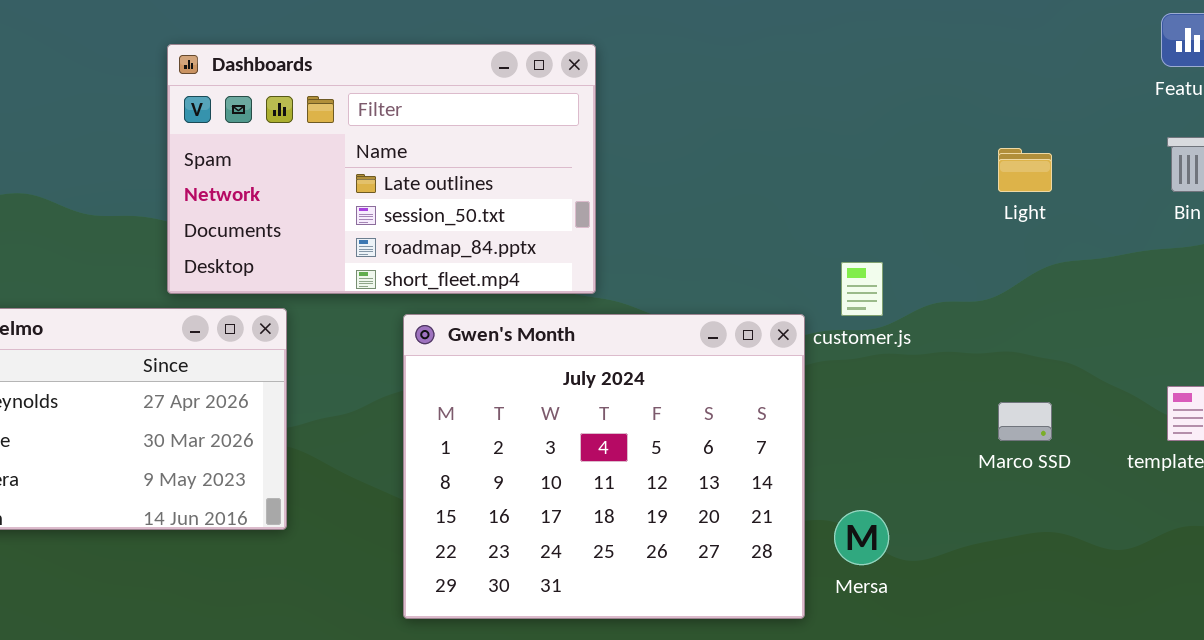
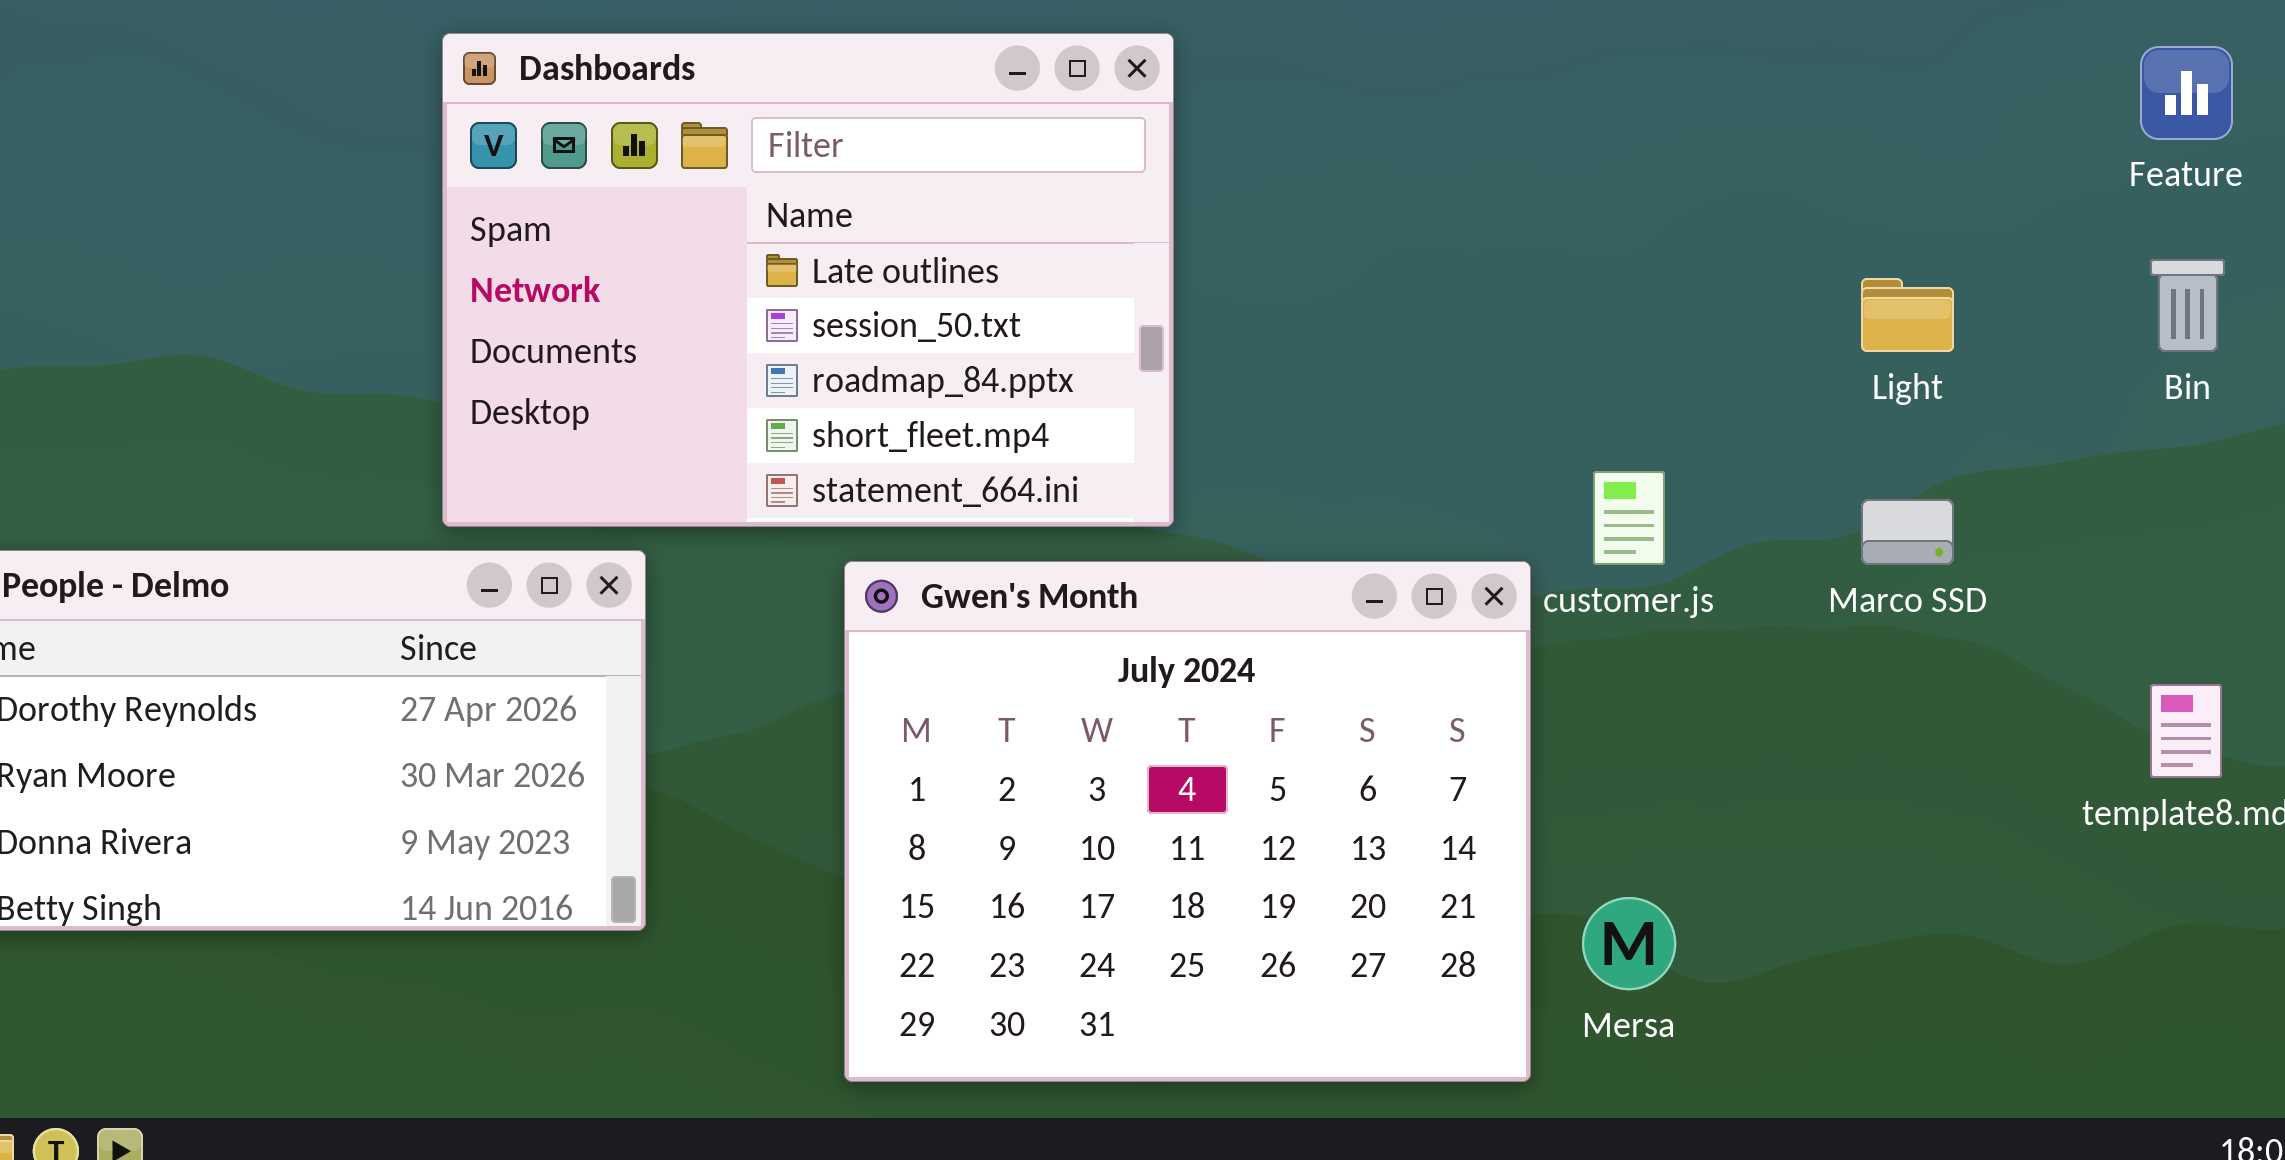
Dashboards: [167,44,596,294] -> [442,33,1174,527], resized
Marco SSD: [998,402,1052,441] -> [1861,499,1954,565], moved

